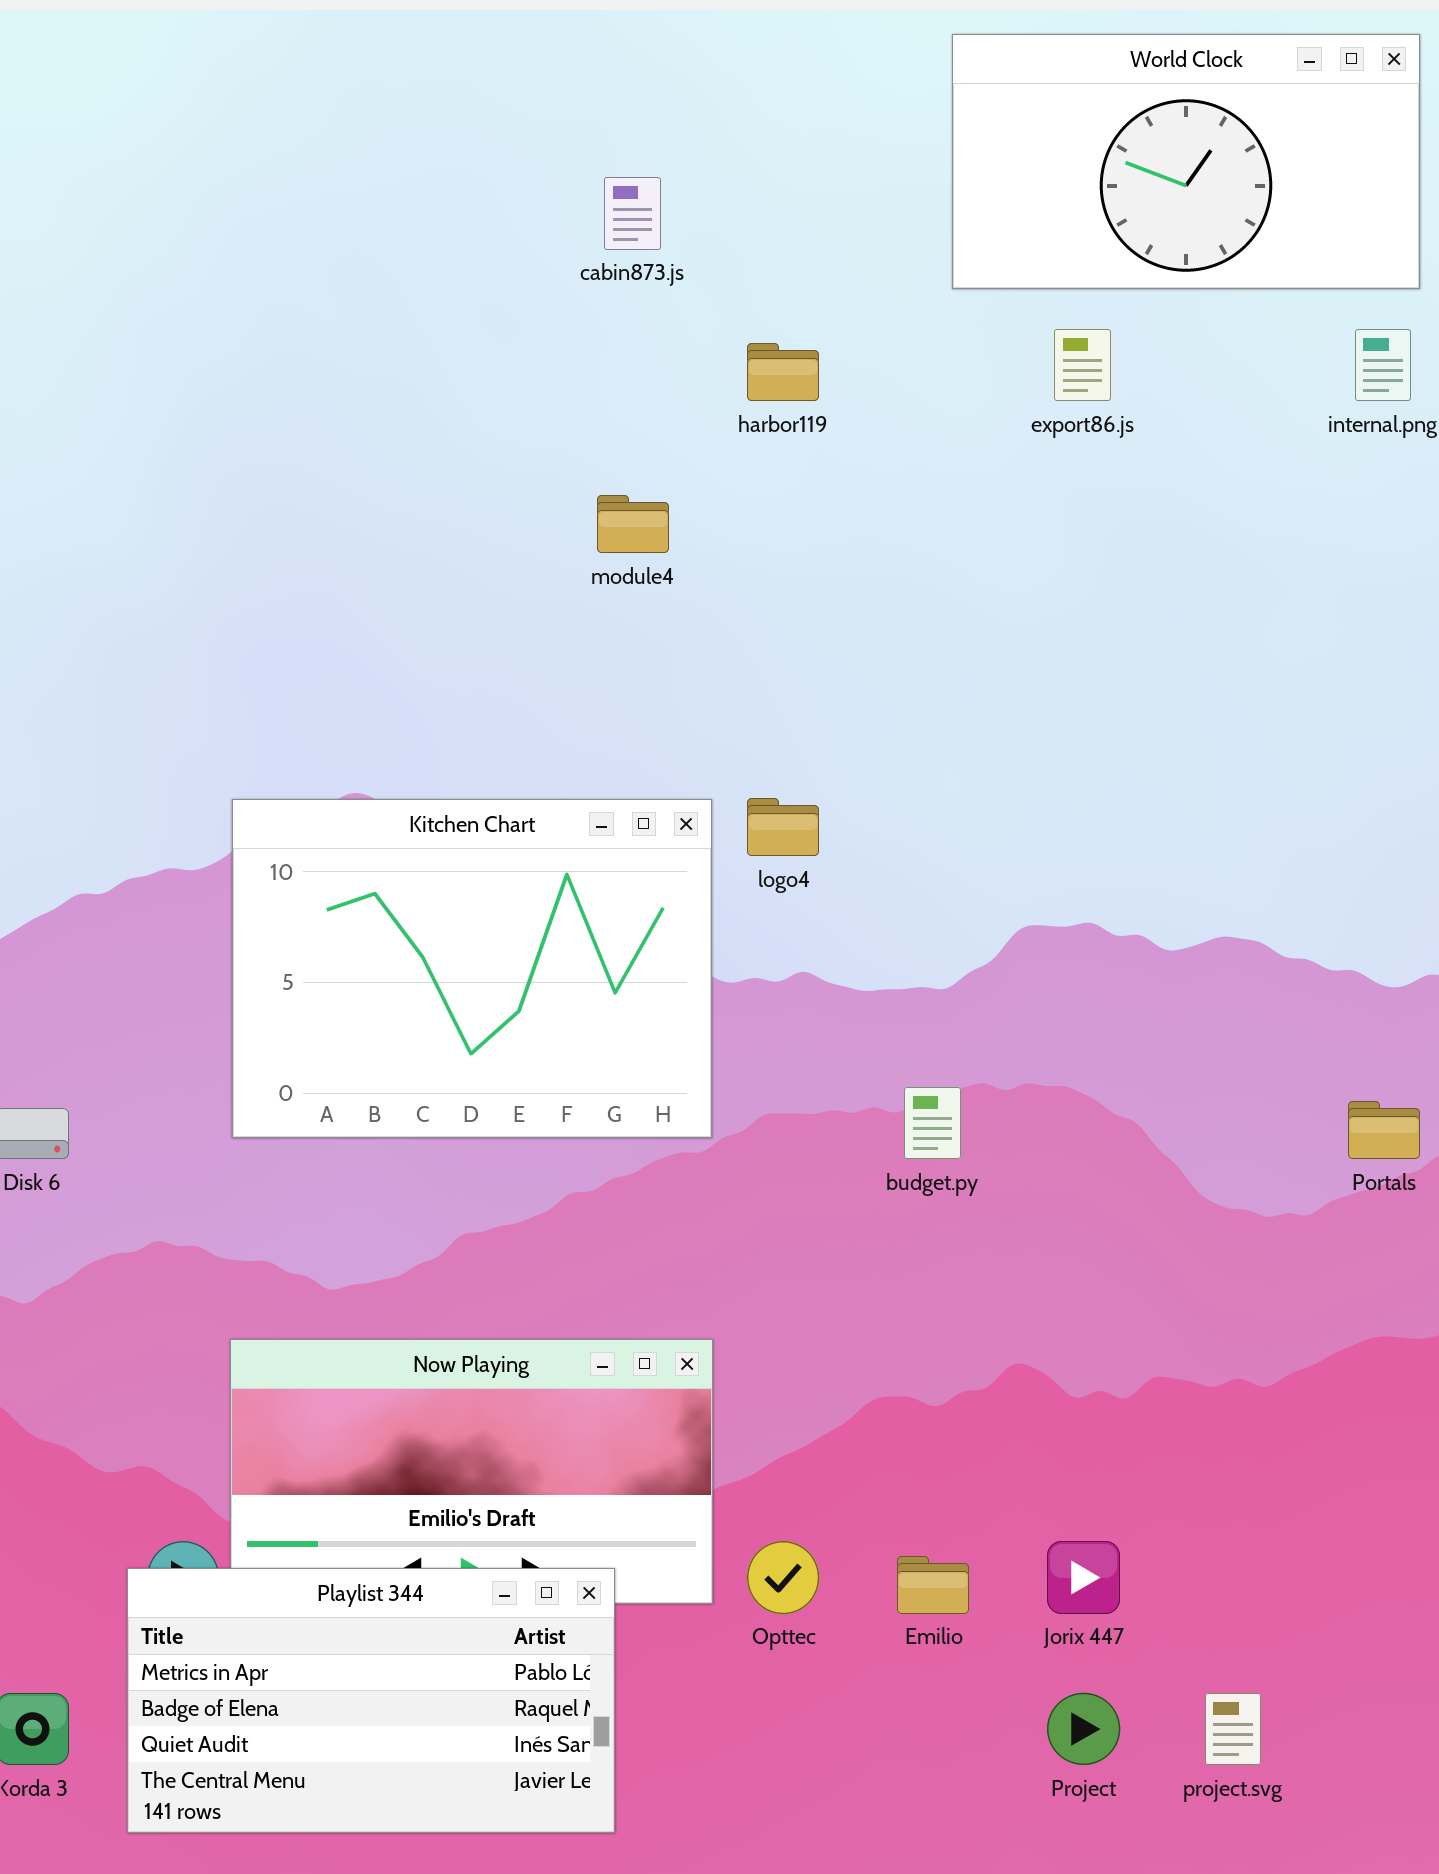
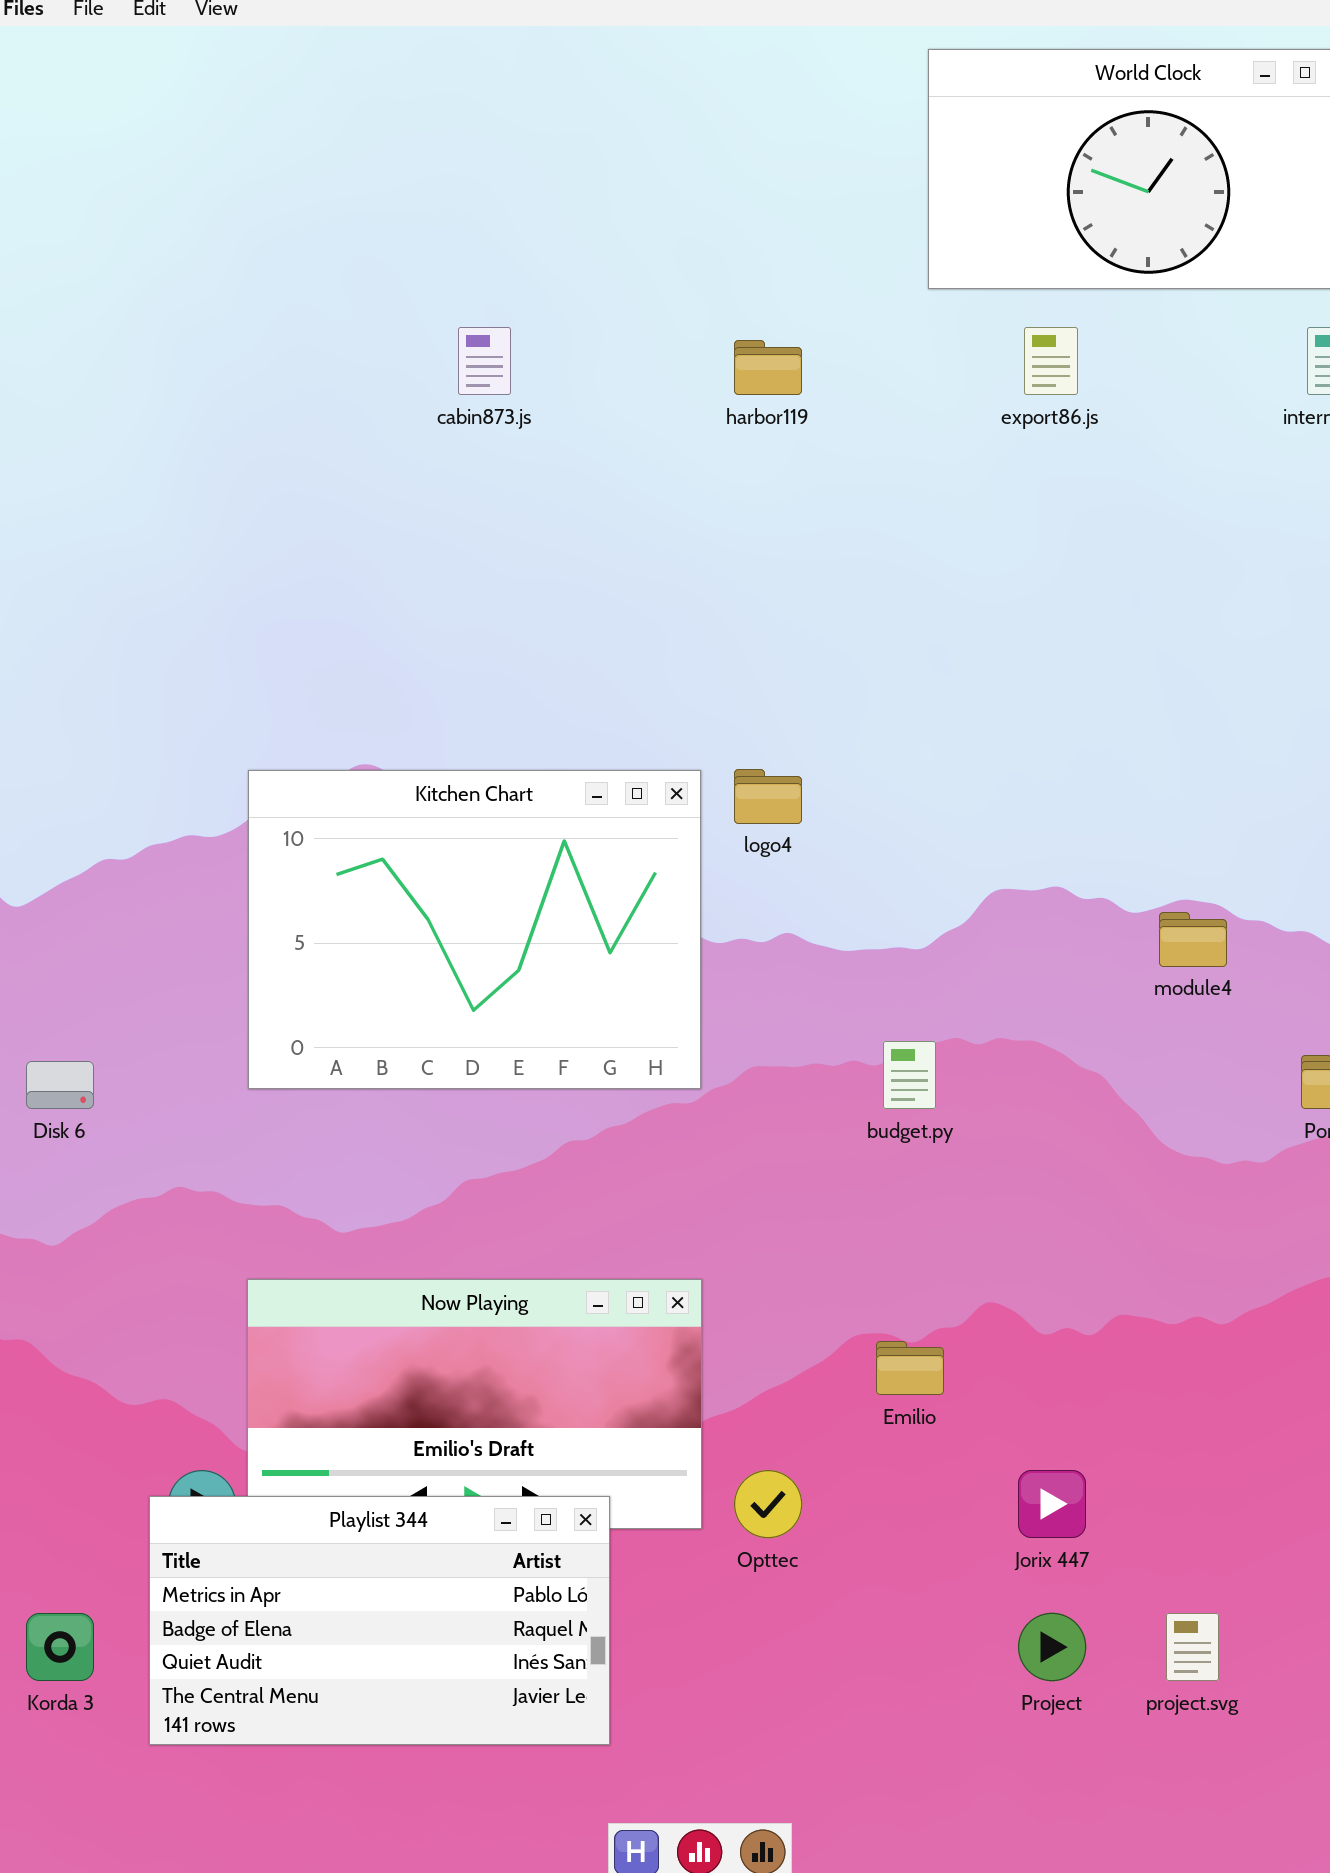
cabin873.js: [604,177,661,250] -> [458,327,511,395], moved
module4: [597,495,669,553] -> [1159,912,1227,967], moved
Emilio: [897,1556,969,1614] -> [876,1341,944,1395], moved

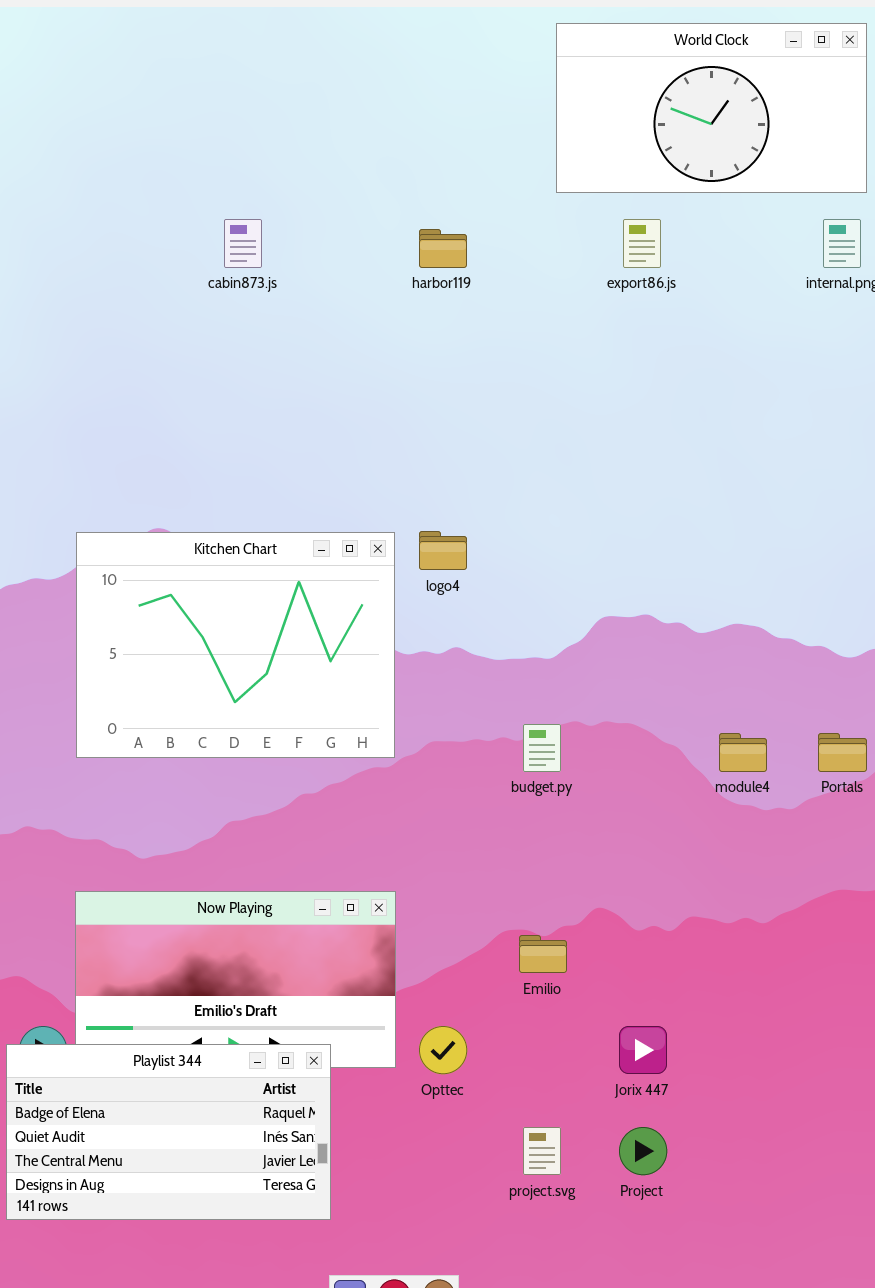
module4: [1159,912,1227,967] -> [719,733,767,772], moved
Playlist 344: [149,1496,610,1745] -> [6,1044,331,1220], scrolled down 1 row
project.svg: [1166,1613,1219,1681] -> [523,1127,561,1175], moved

